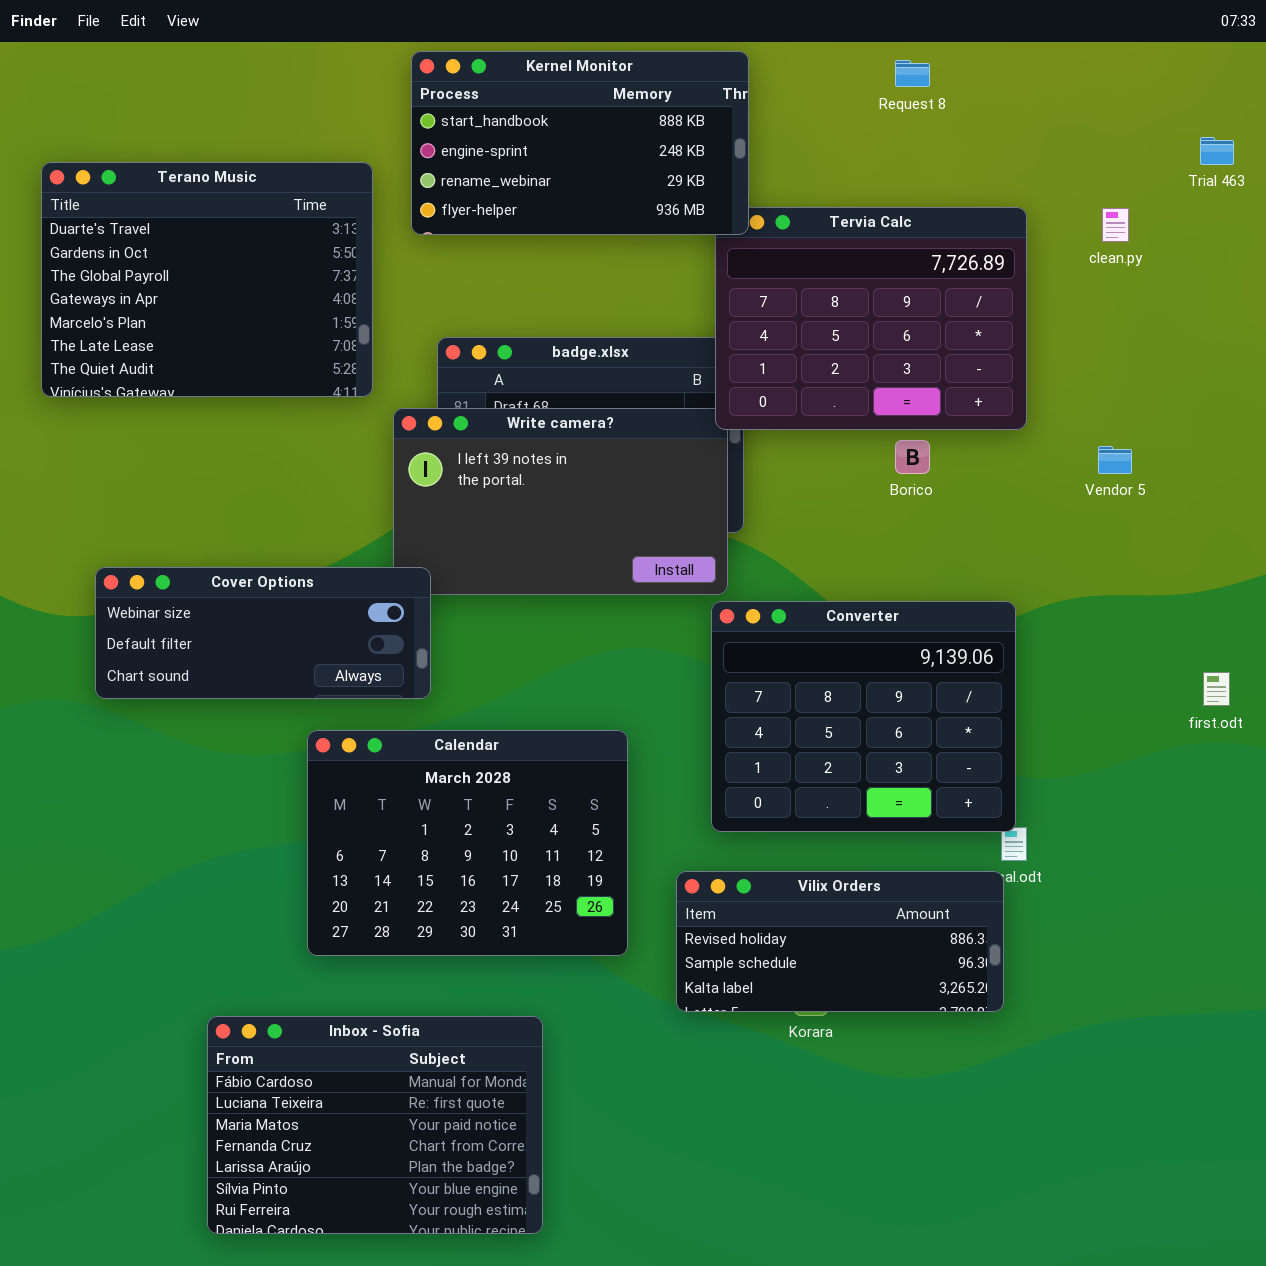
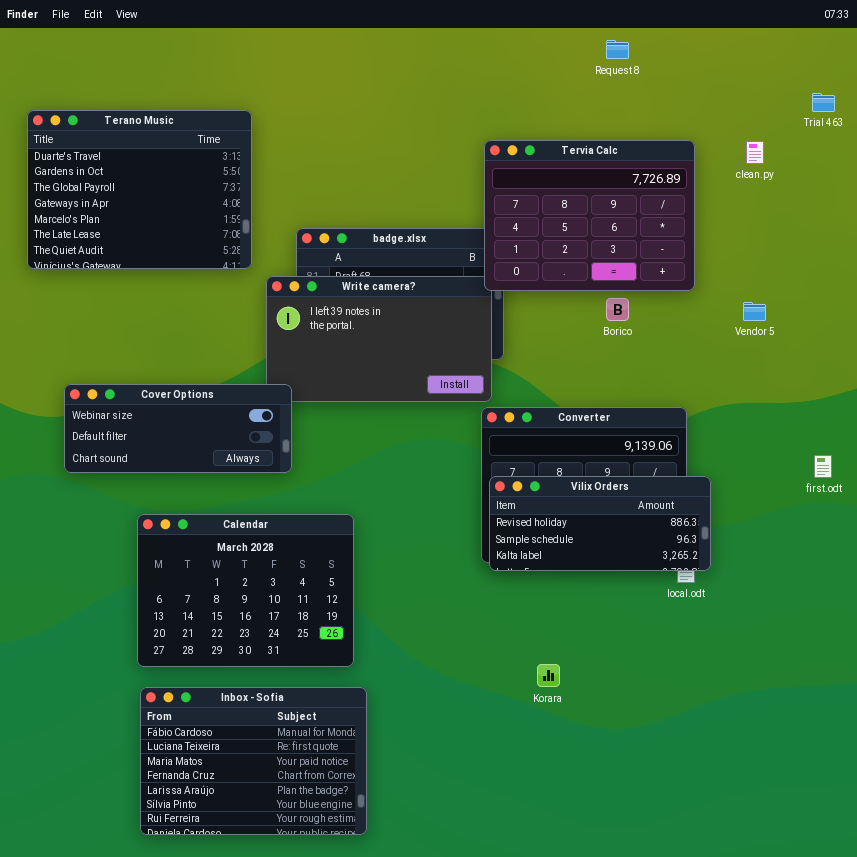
Kernel Monitor: [411,51,749,235] -> none, closed
Calendar: [307,730,628,956] -> [137,514,354,667], moved
Vilix Orders: [676,871,1004,1012] -> [489,476,711,571], moved

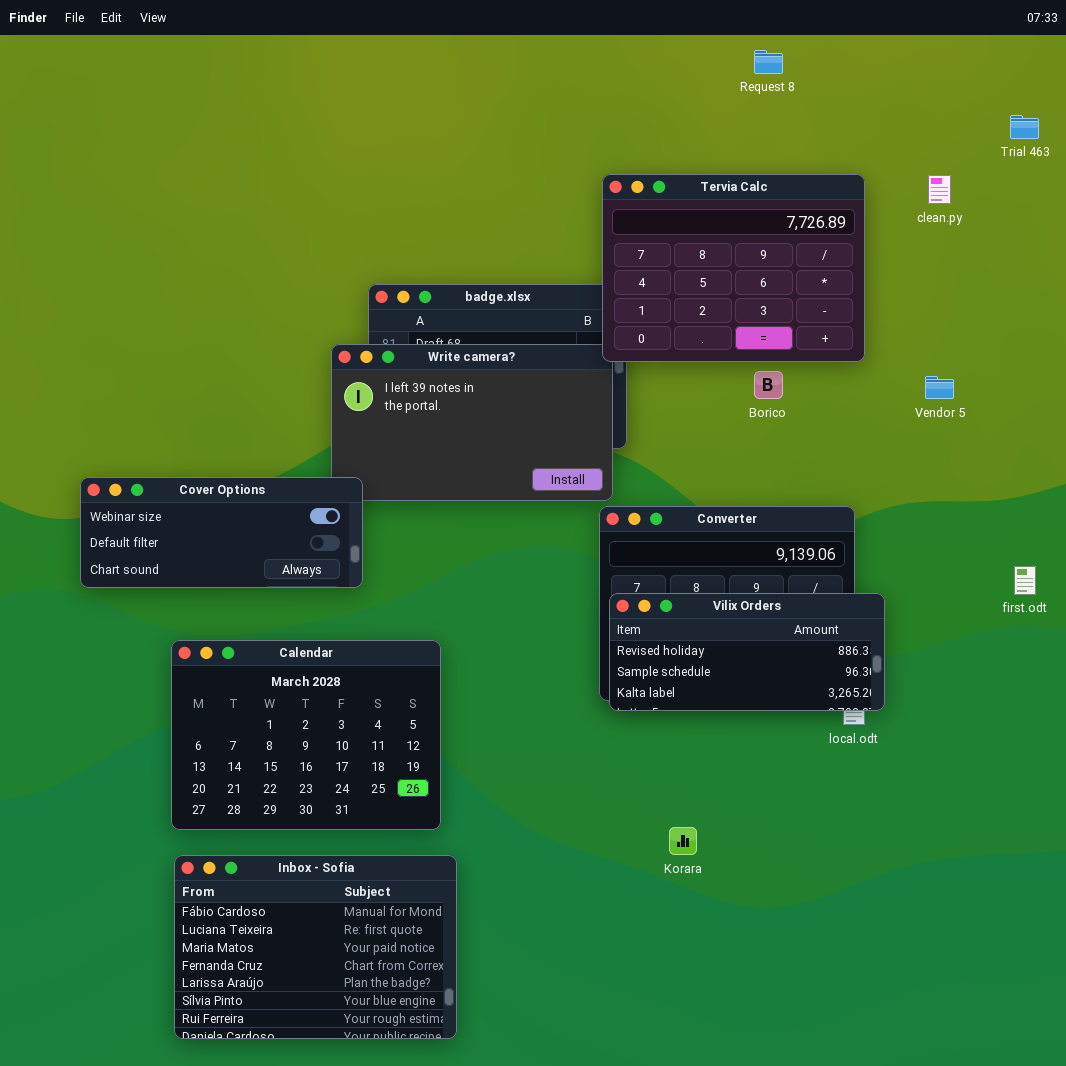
Terano Music: [27,110,252,269] -> none, closed

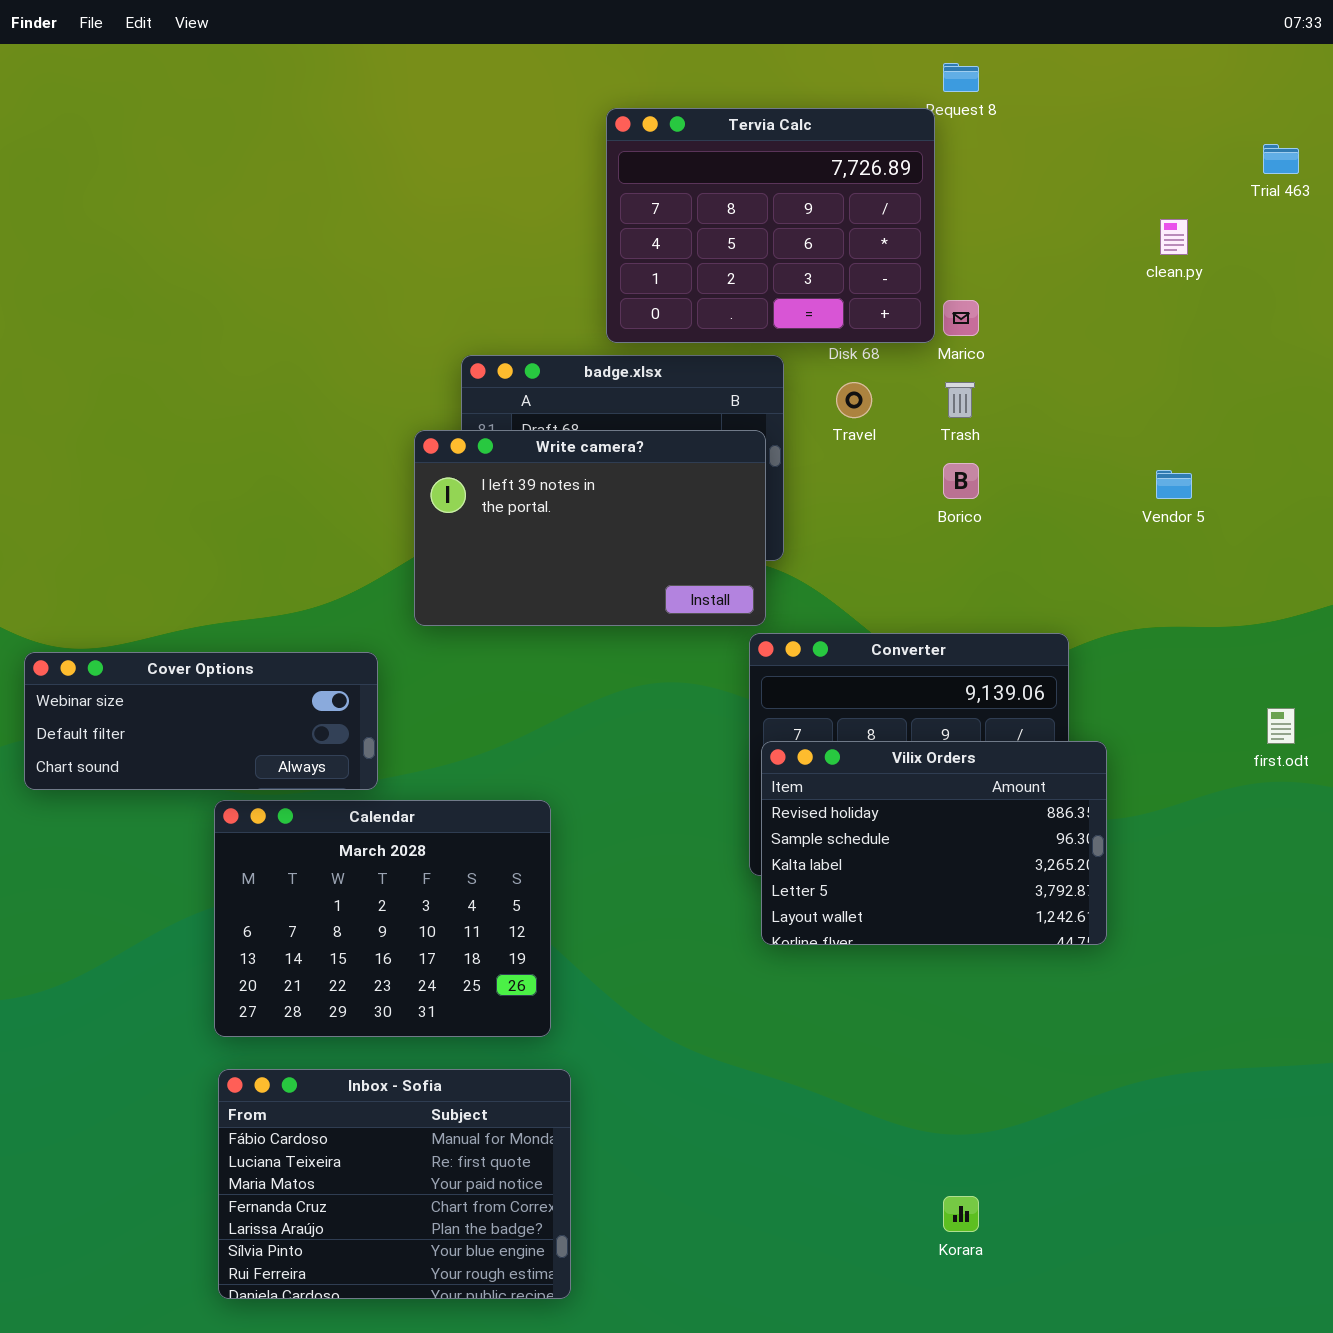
Tervia Calc: [602,174,865,362] -> [606,108,935,343], moved
Cover Options: [80,477,363,588] -> [24,652,378,790], moved
Vilix Orders: [609,593,885,711] -> [761,741,1107,945], resized
Korara: [669,827,697,855] -> [943,1196,979,1232], moved

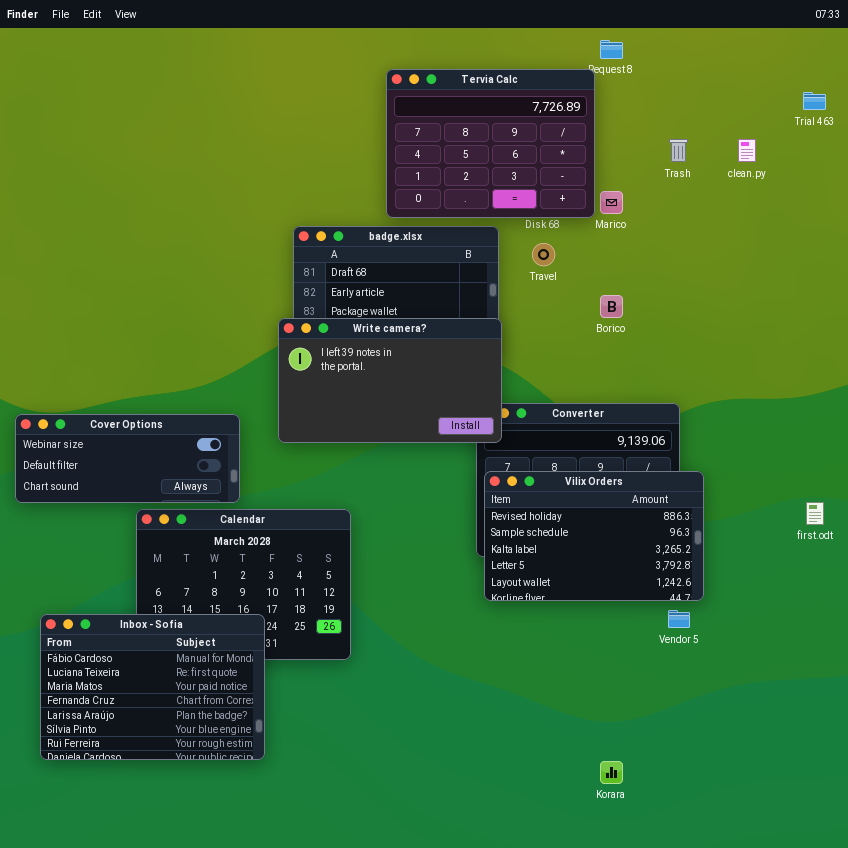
Trash: [945,382,975,418] -> [669,139,688,162], moved
Write camera?: [414,430,766,626] -> [278,318,502,443], moved
Vendor 5: [1156,470,1192,499] -> [668,610,690,628], moved
first.odt: [1267,708,1295,744] -> [806,502,824,525], moved
Inbox - Sofia: [218,1069,571,1299] -> [40,614,265,760], moved

